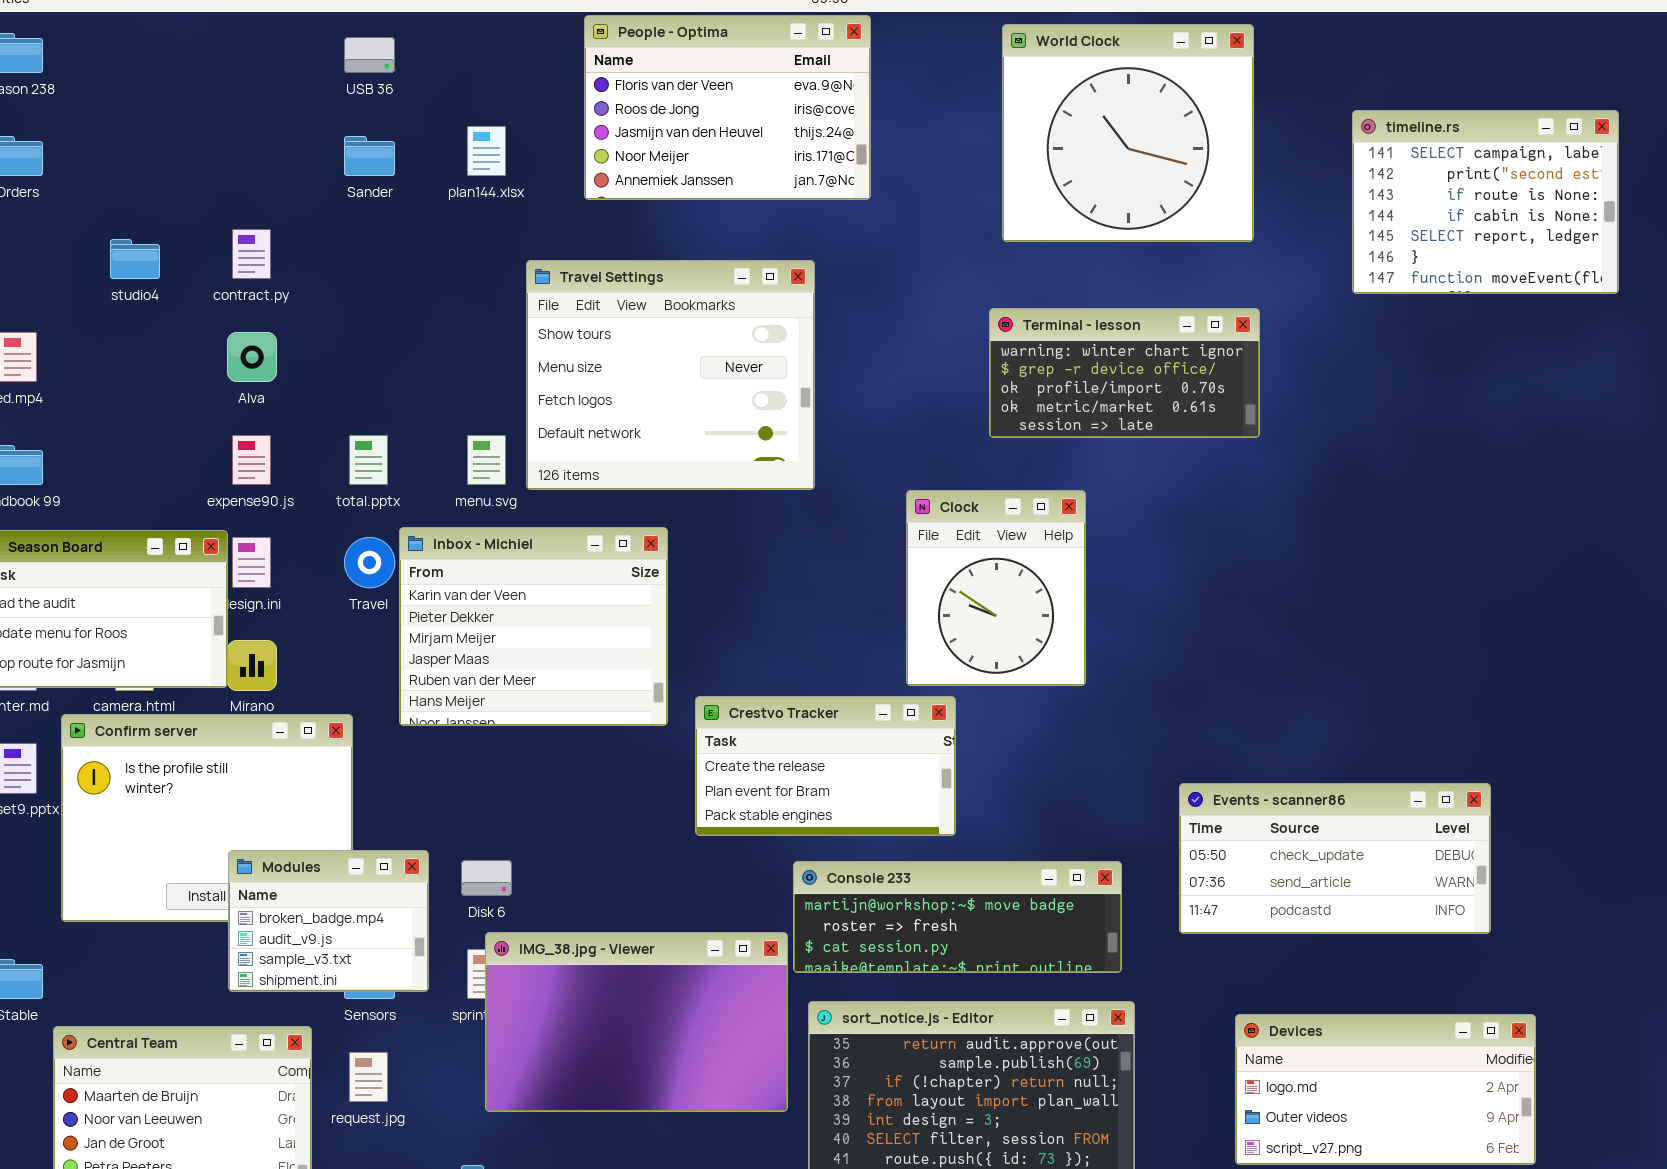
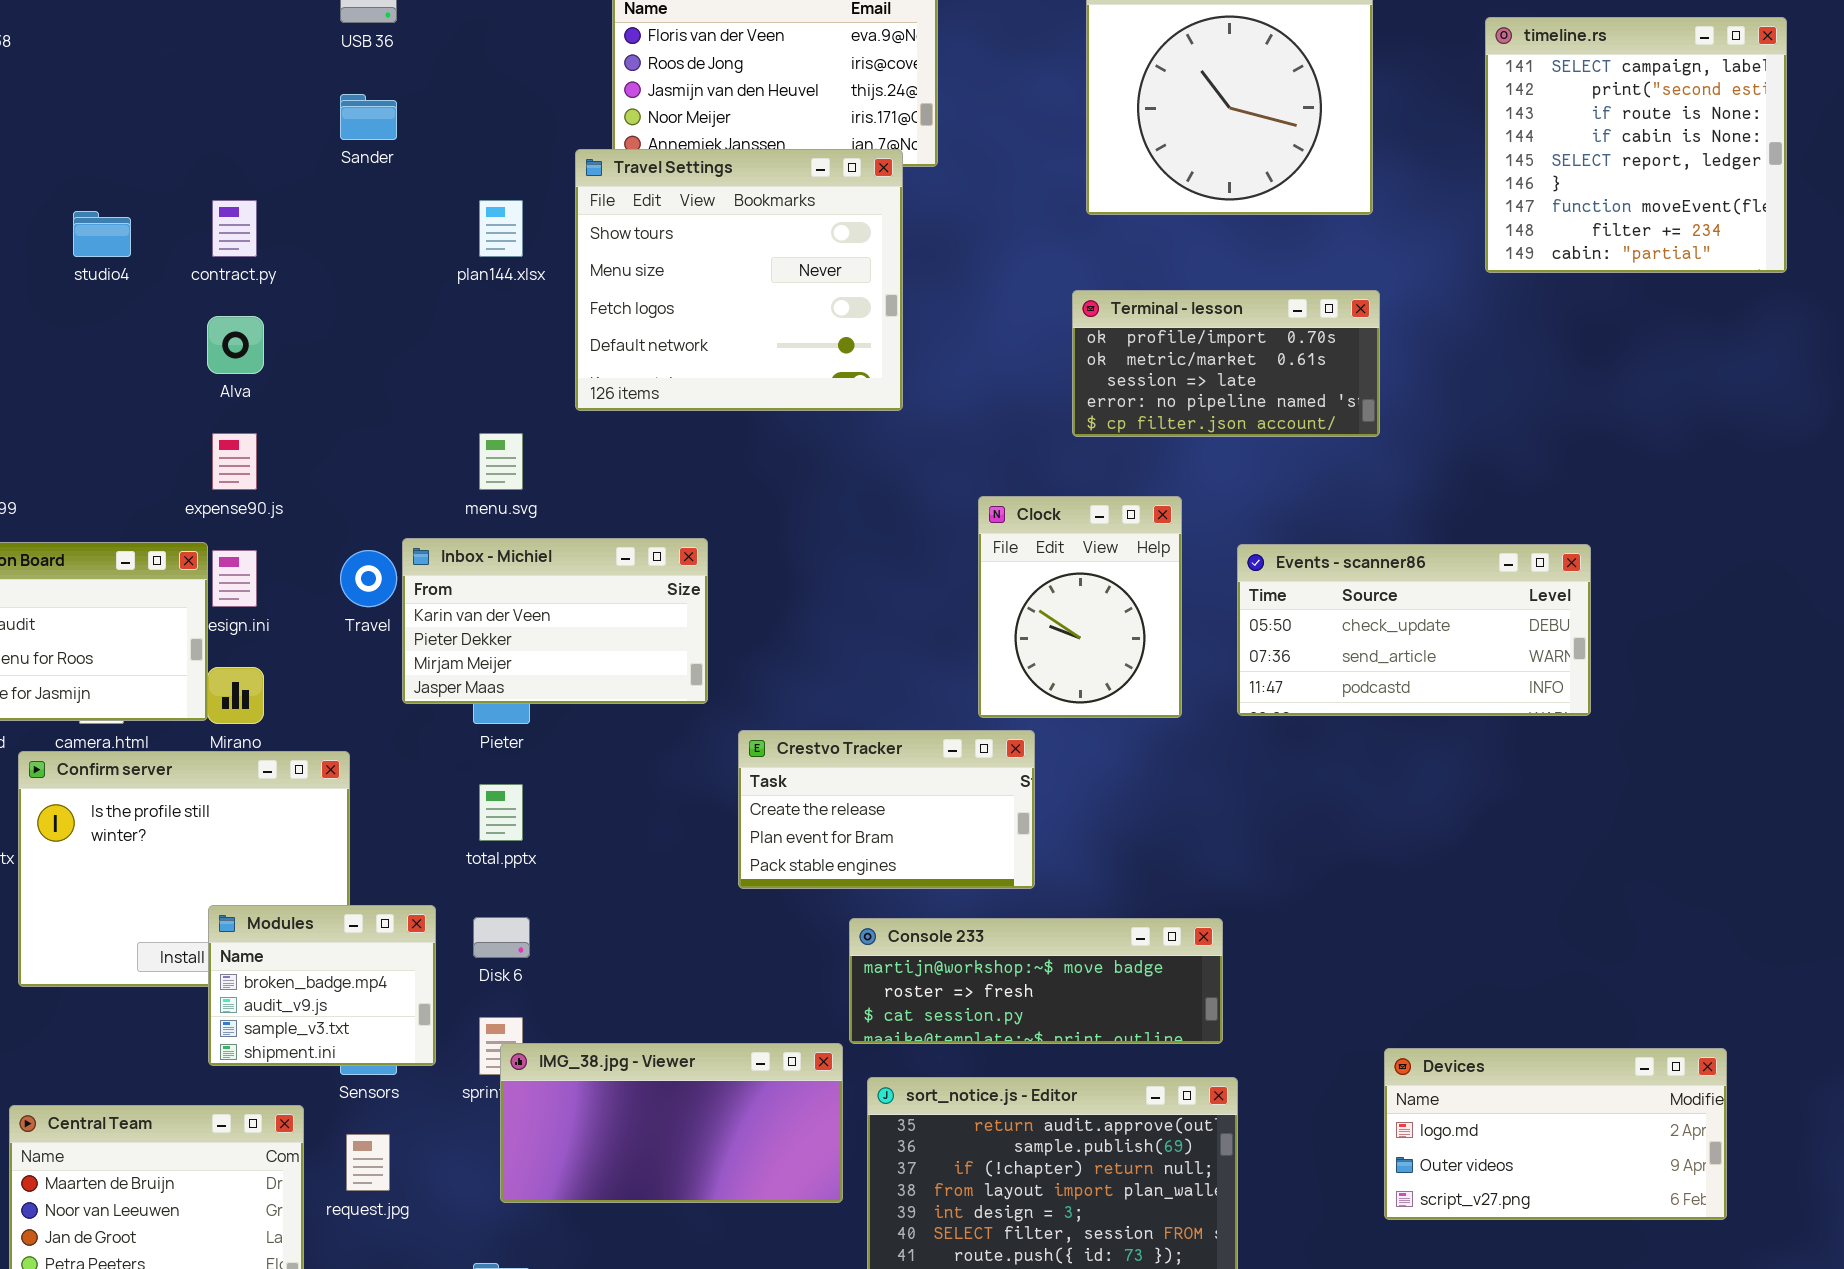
timeline.rs: [1352,110,1619,294] -> [1485,17,1787,273], resized
plan144.xlsx: [467,126,506,176] -> [479,200,523,257], moved
Travel Settings: [526,260,815,490] -> [575,149,903,411], moved
Terminal - lesson: [989,308,1260,438] -> [1072,290,1380,437], scrolled down 2 rows
total.pptx: [349,435,388,485] -> [479,784,523,841], moved
Inbox - Michiel: [399,527,668,726] -> [402,538,708,704], resized
Events - scanner86: [1179,783,1491,934] -> [1237,544,1591,716], moved
IMG_38.jpg - Viewer: [485,932,788,1112] -> [500,1043,843,1203], resized
Devices: [1235,1014,1536,1165] -> [1384,1048,1727,1220], moved

